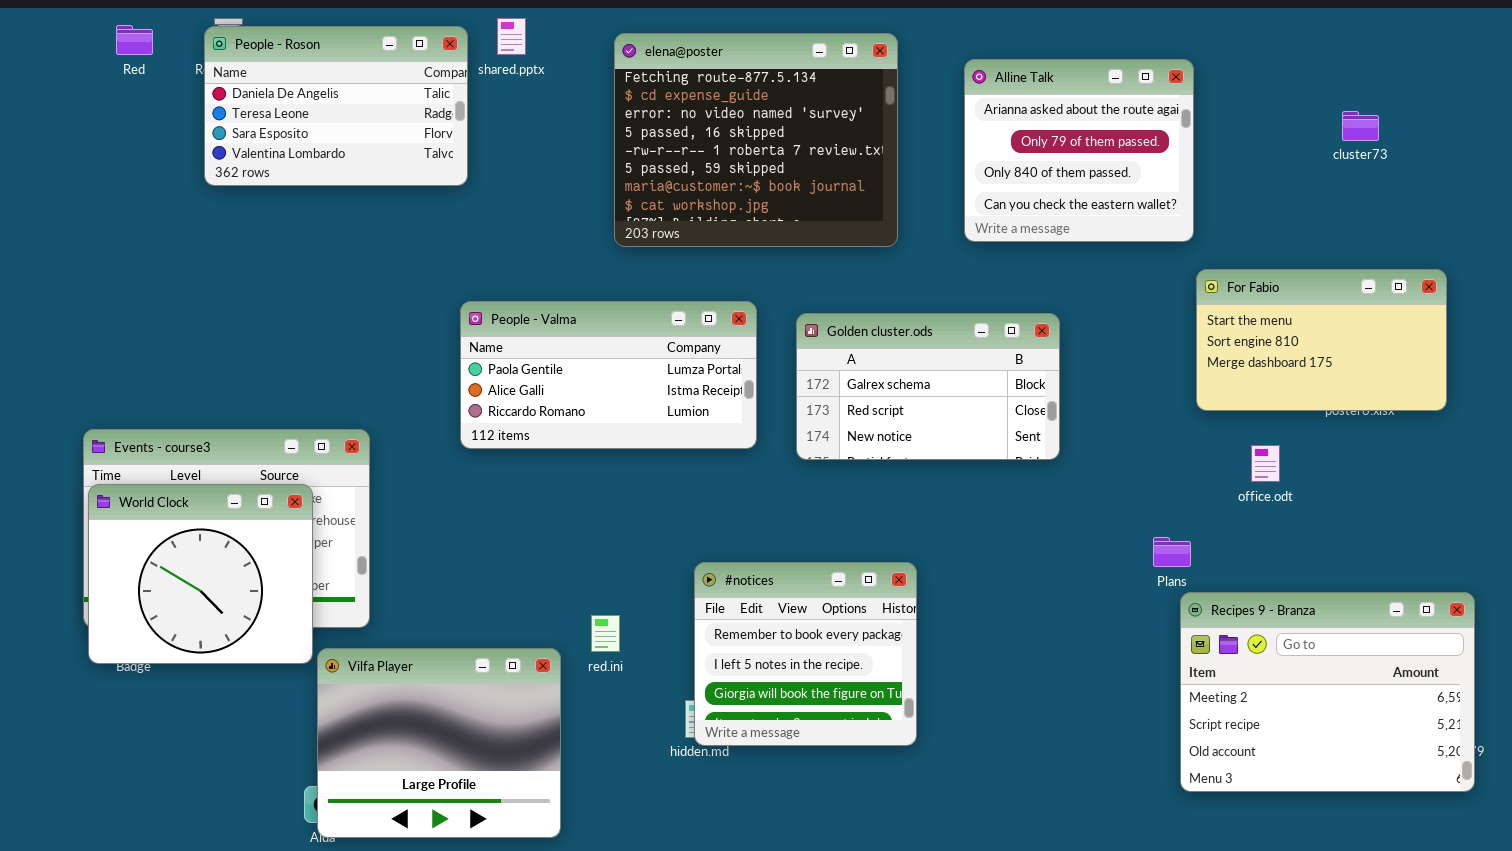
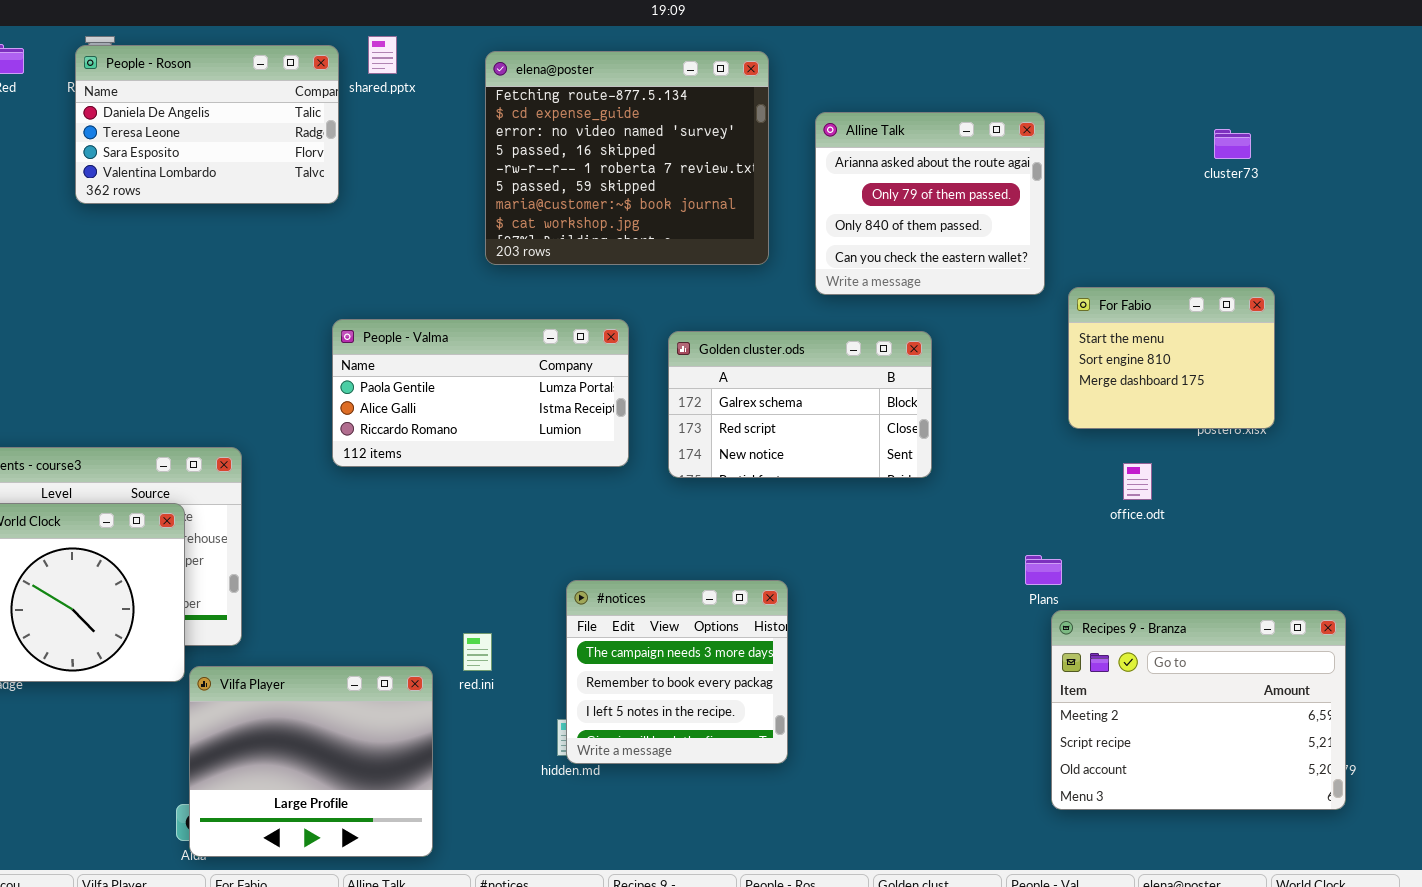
Alline Talk: [964,59,1194,242] -> [815,112,1045,295], moved
For Fabio: [1196,269,1447,411] -> [1068,287,1275,429], resized
#notices: [694,562,917,746] -> [566,580,788,764], scrolled up 1 row

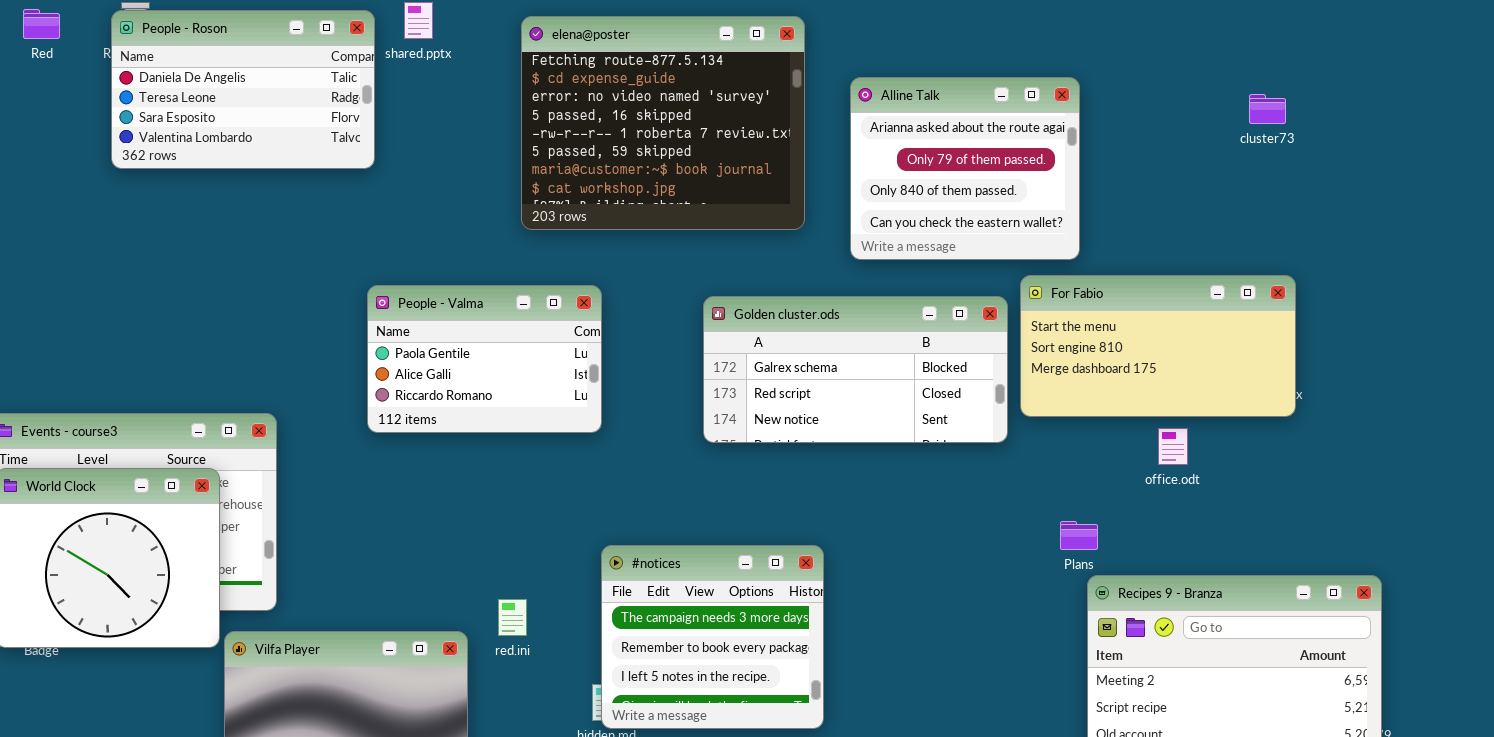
For Fabio: [1068,287,1275,429] -> [1020,275,1296,417], moved, resized
People - Valma: [332,319,629,467] -> [367,285,602,433], resized
Golden cluster.ods: [668,331,932,478] -> [703,296,1008,443], resized

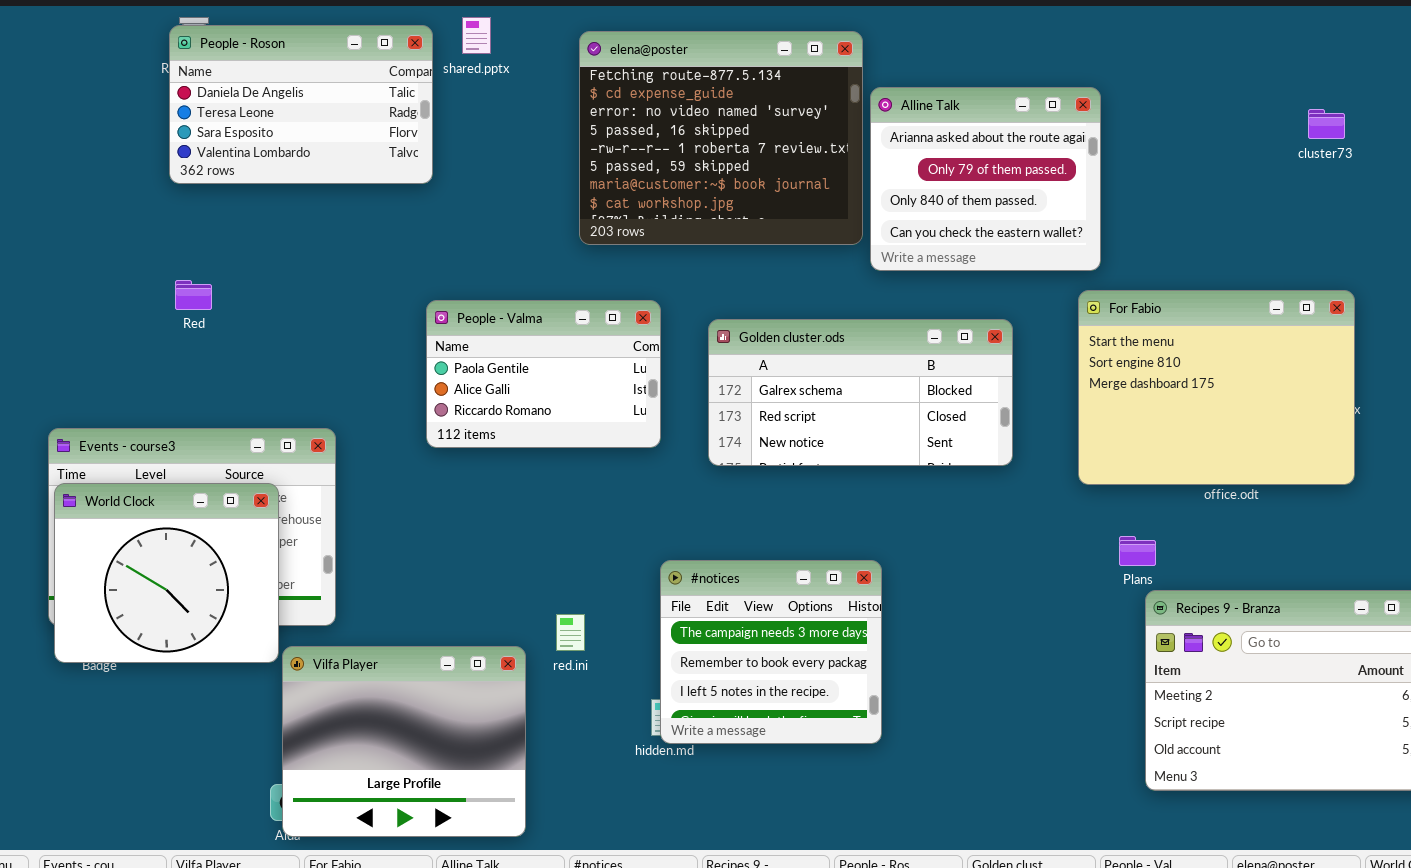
Red: [23,9,60,39] -> [175,280,212,310], moved
Alline Talk: [850,77,1080,260] -> [870,87,1101,271], moved
For Fabio: [1020,275,1296,417] -> [1078,290,1355,485], resized
Golden cluster.ods: [703,296,1008,443] -> [708,319,1013,466], moved

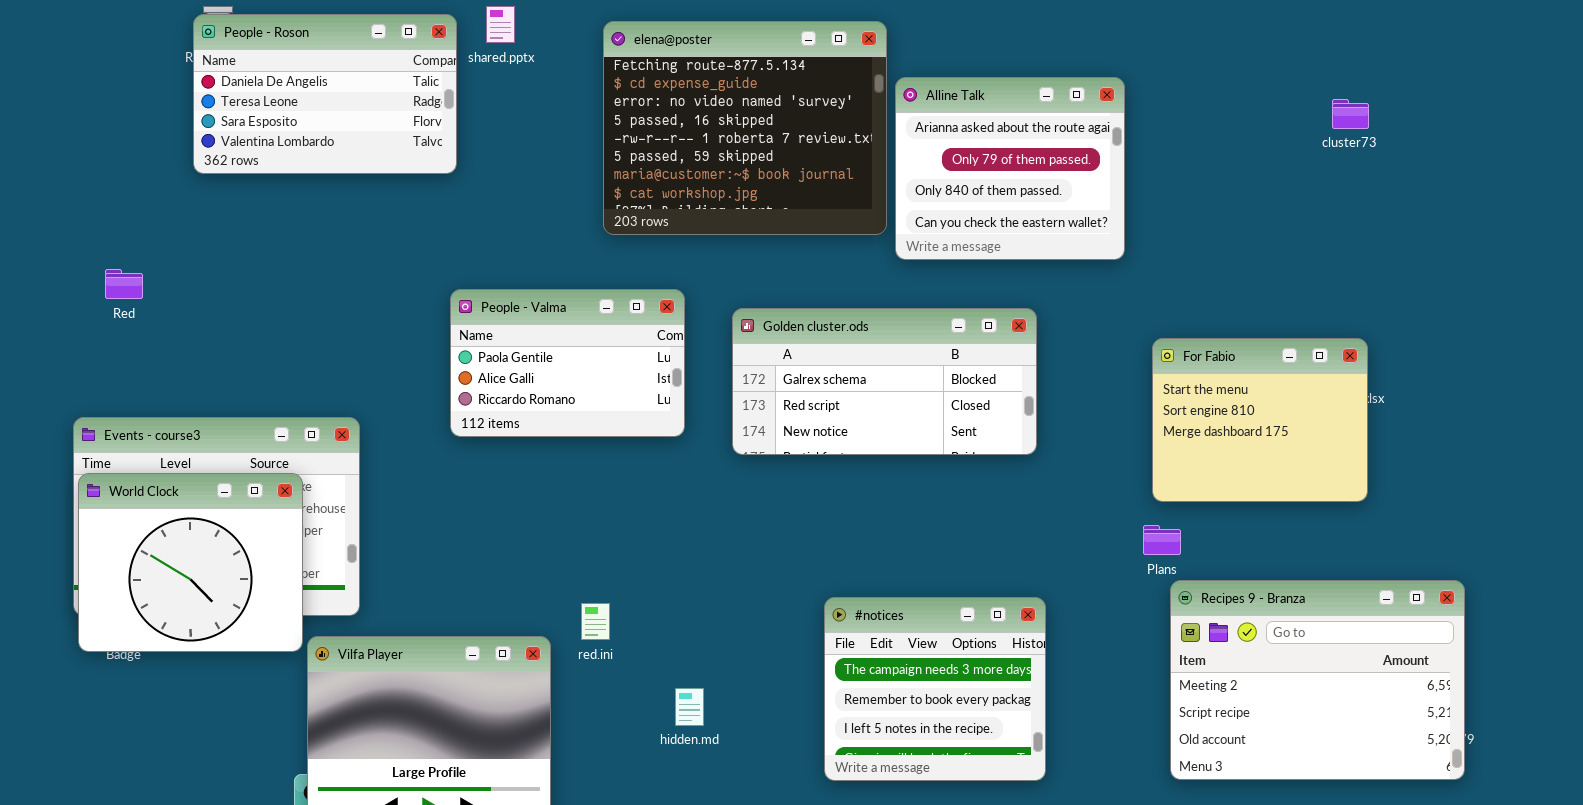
Red: [175,280,212,310] -> [105,269,143,299], moved
For Fabio: [1078,290,1355,485] -> [1152,338,1368,502], moved, resized
#notices: [660,560,882,744] -> [824,597,1046,781], moved

